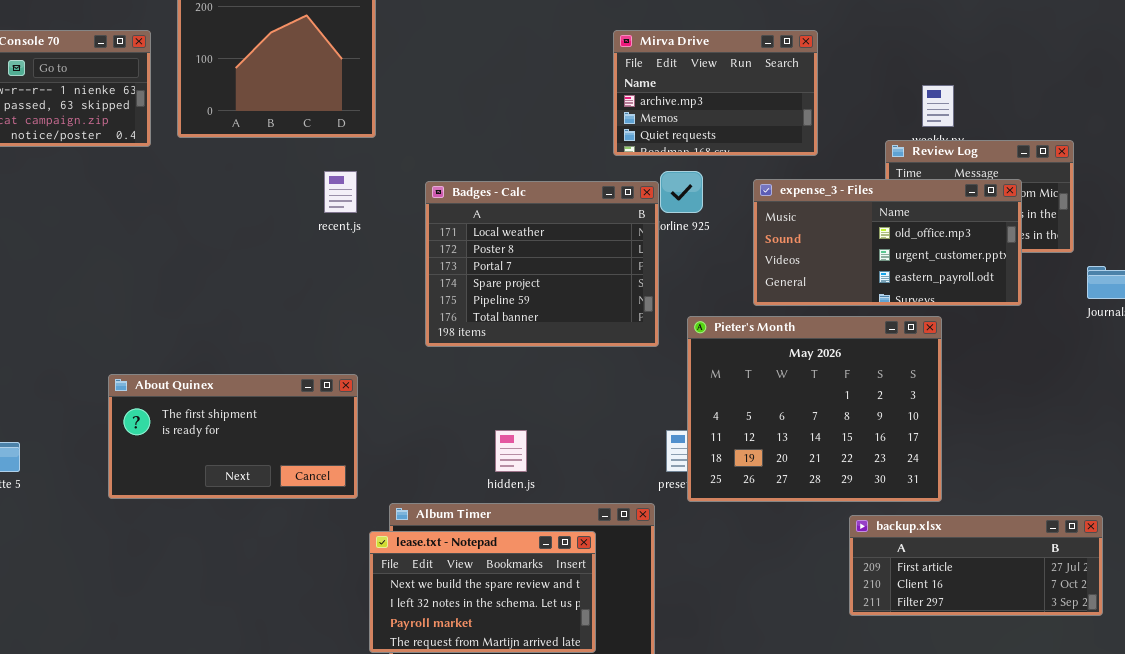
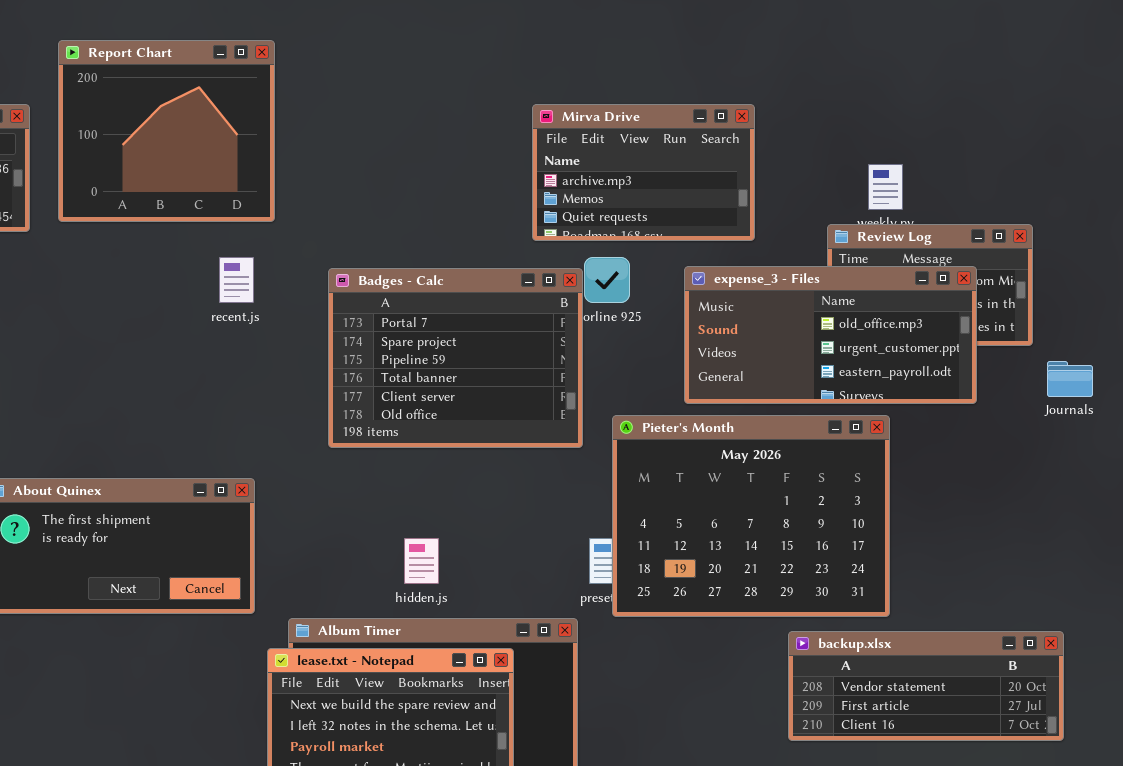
Badges - Calc: [425,181,659,347] -> [328,268,583,448], scrolled down 2 rows
backup.xlsx: [849,515,1103,616] -> [788,631,1064,741], scrolled up 1 row

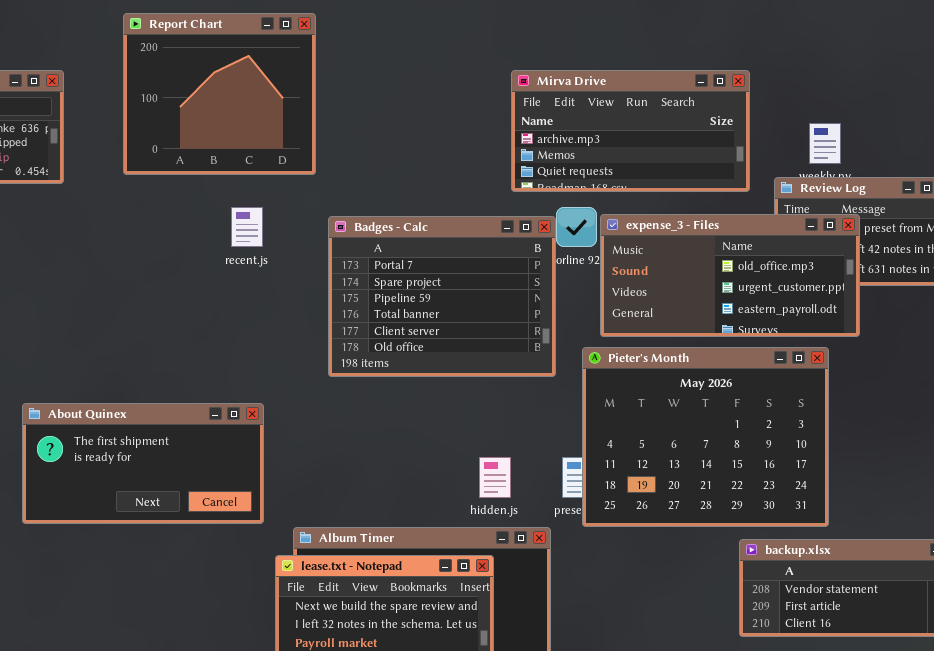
Report Chart: [58,40,275,222] -> [123,13,316,175], moved
Mirva Drive: [532,104,755,241] -> [511,70,750,192], resized
expense_3 - Files: [684,266,977,404] -> [600,214,860,337], moved
hidden.js: [404,538,439,584] -> [479,457,511,498], moved

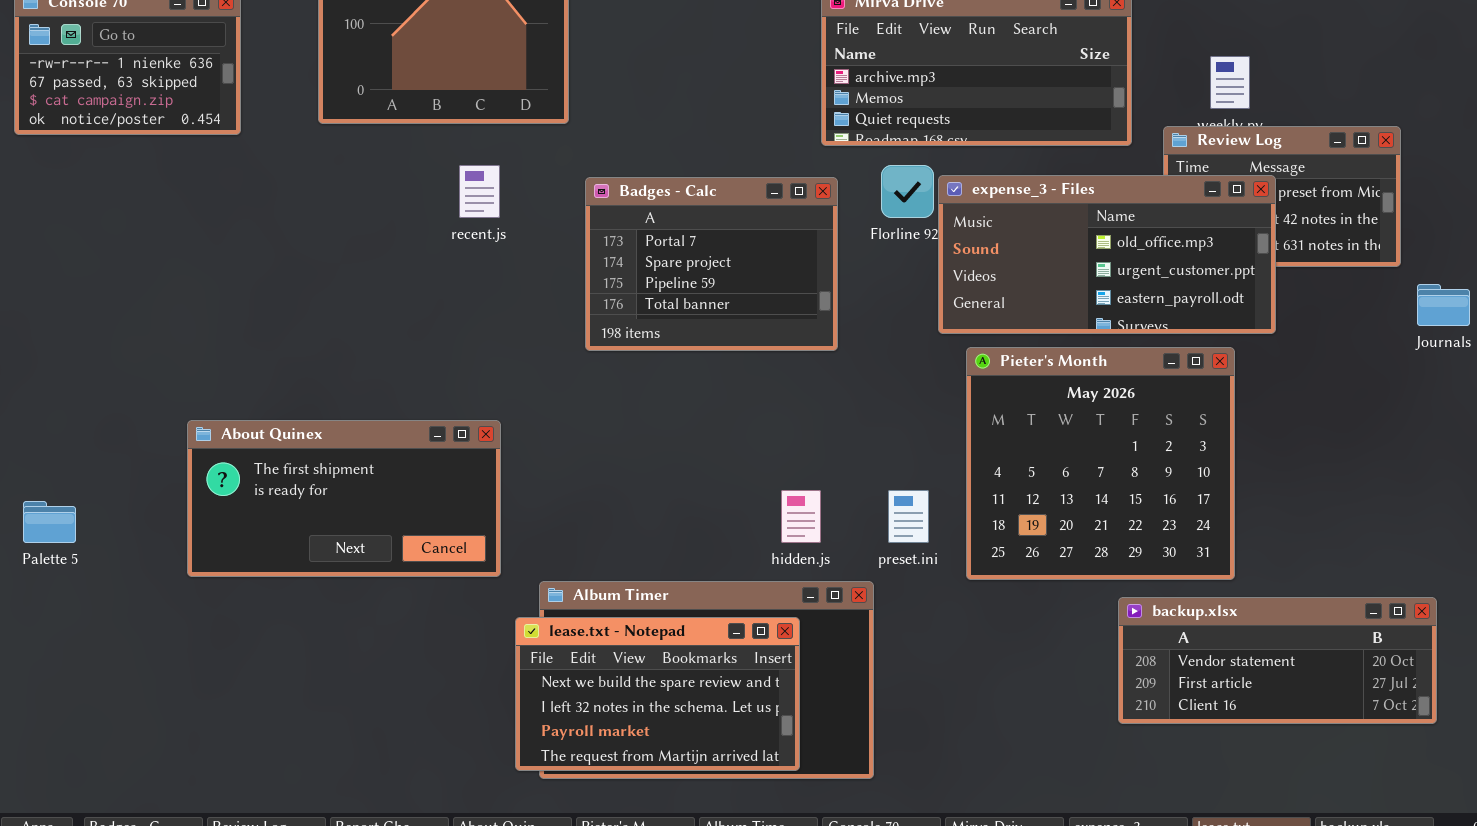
Badges - Calc: [328,216,556,377] -> [585,177,838,351], resized
Pieter's Month: [582,347,829,527] -> [966,347,1235,580], resized

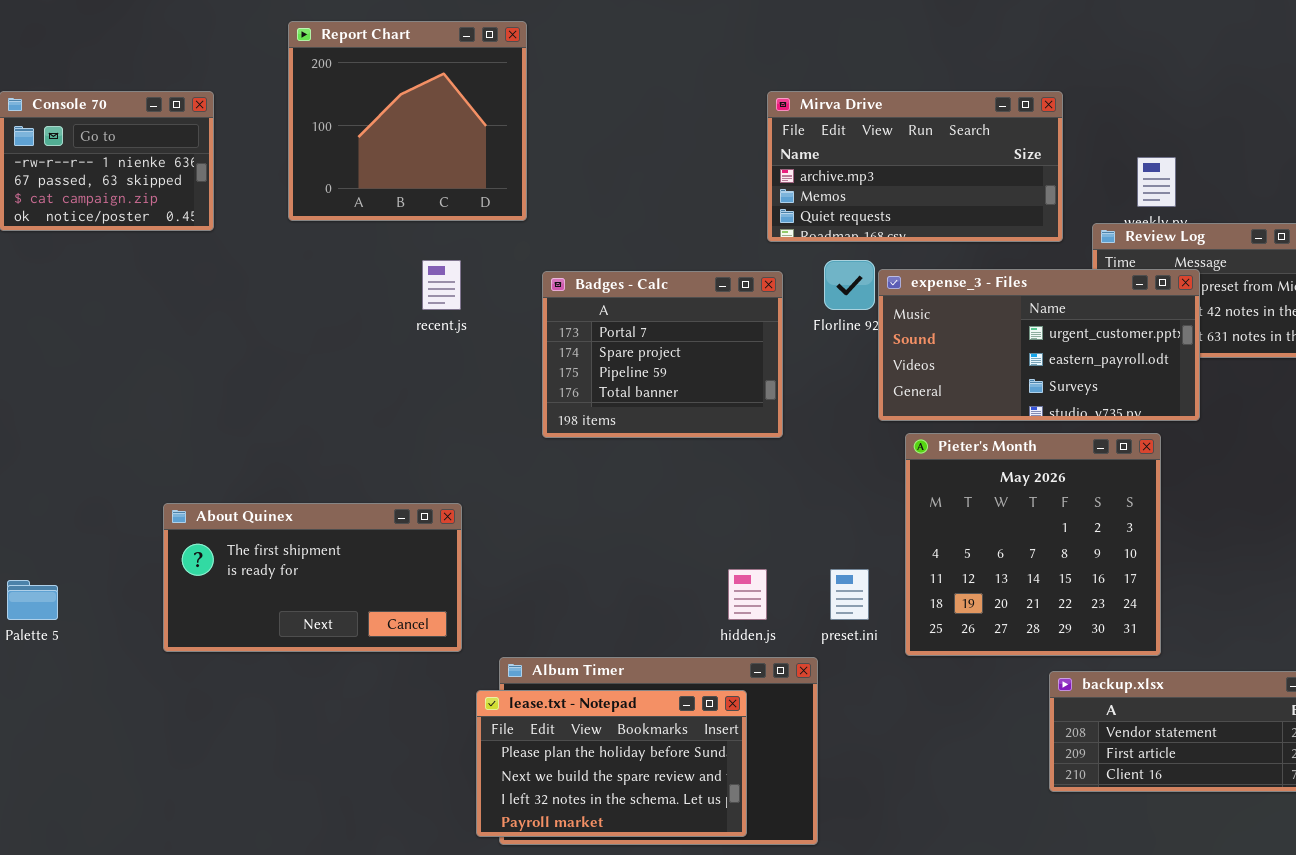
expense_3 - Files: [938,175,1276,334] -> [878,269,1200,421], scrolled down 1 row
lease.txt - Notepad: [515,617,800,771] -> [476,690,747,837], scrolled up 1 row

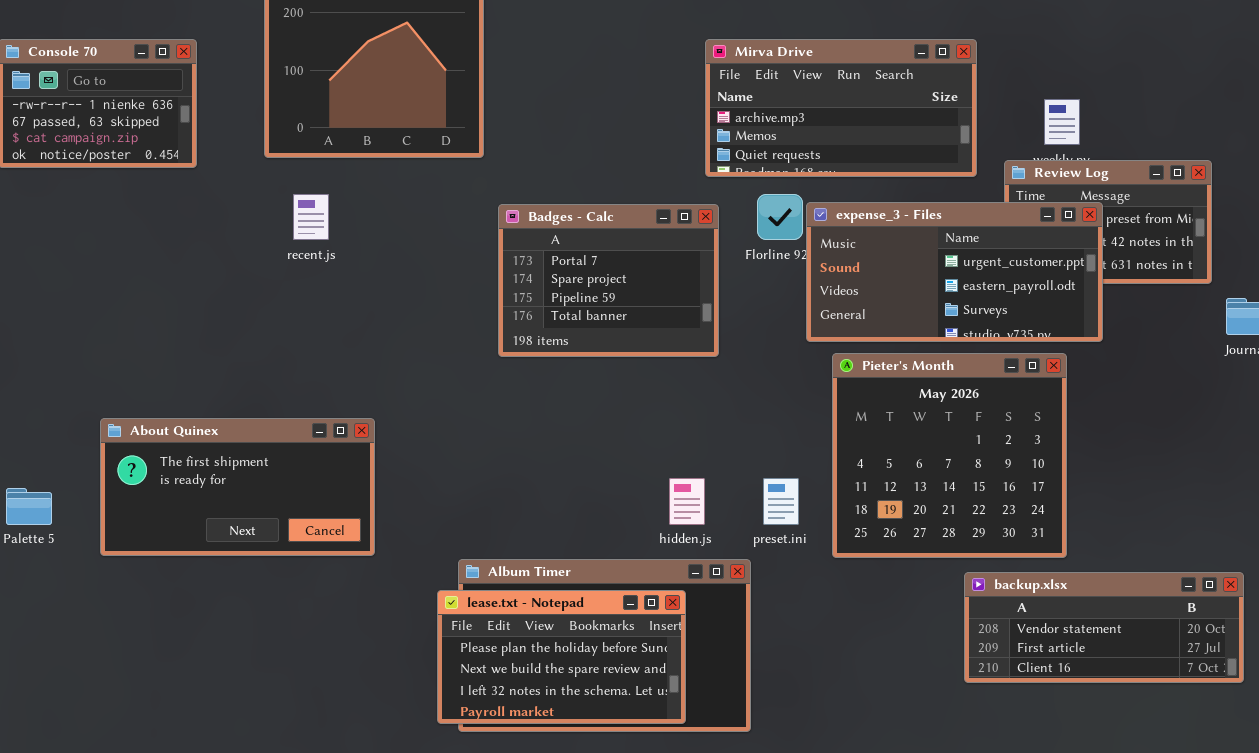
recent.js: [422,260,461,310] -> [293,194,329,240], moved
About Quinex: [163,503,462,652] -> [100,418,375,556], moved

